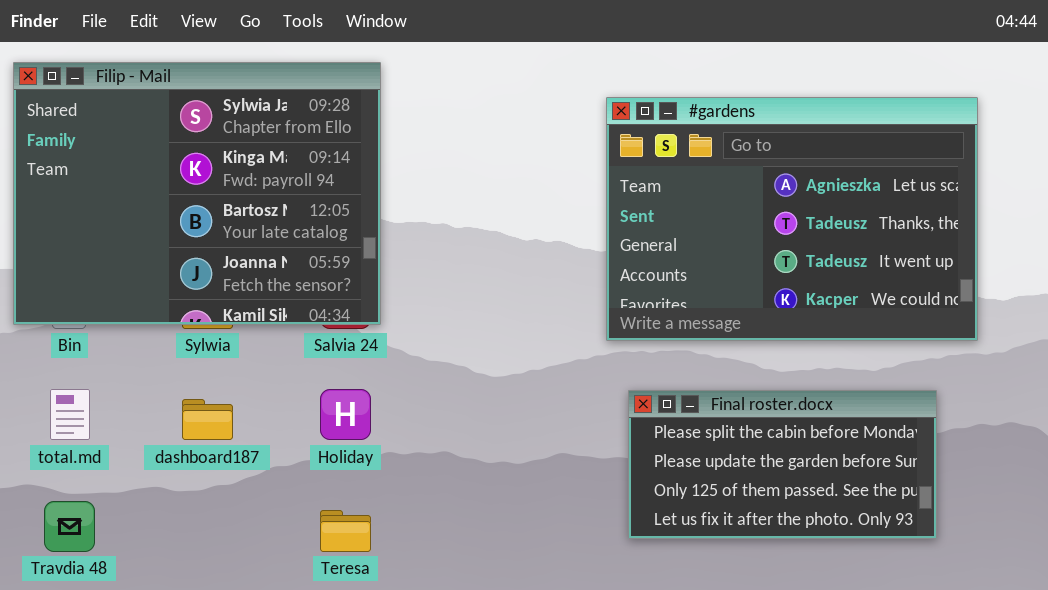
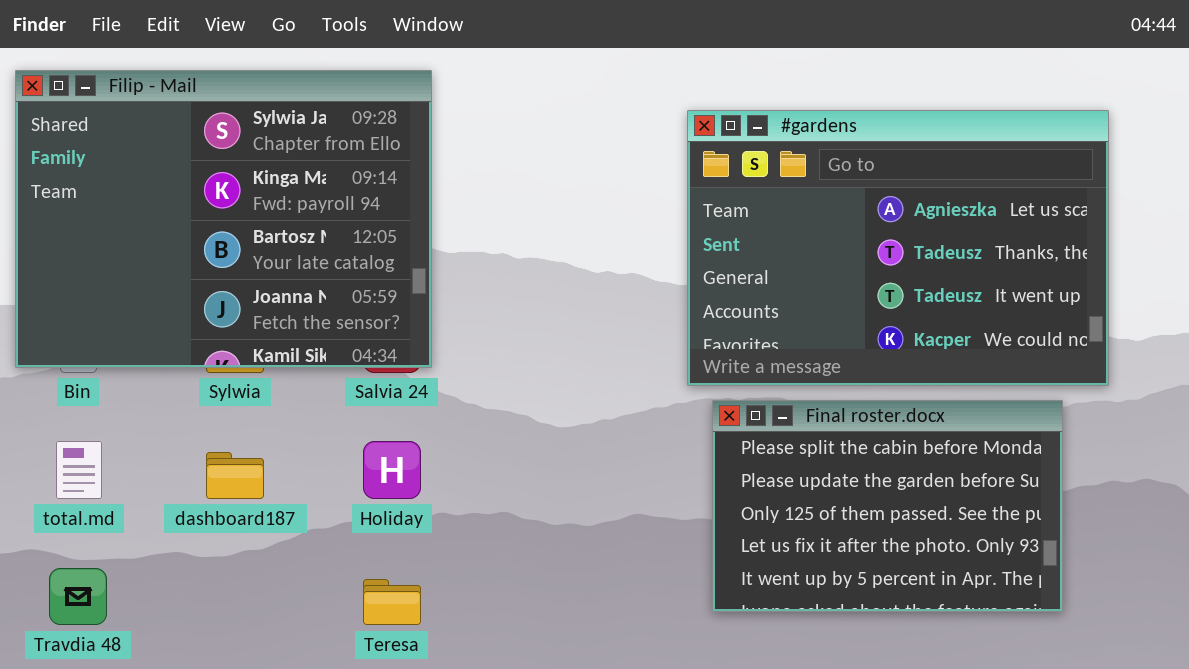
Final roster.docx: [628,390,937,539] -> [712,400,1063,612], resized

